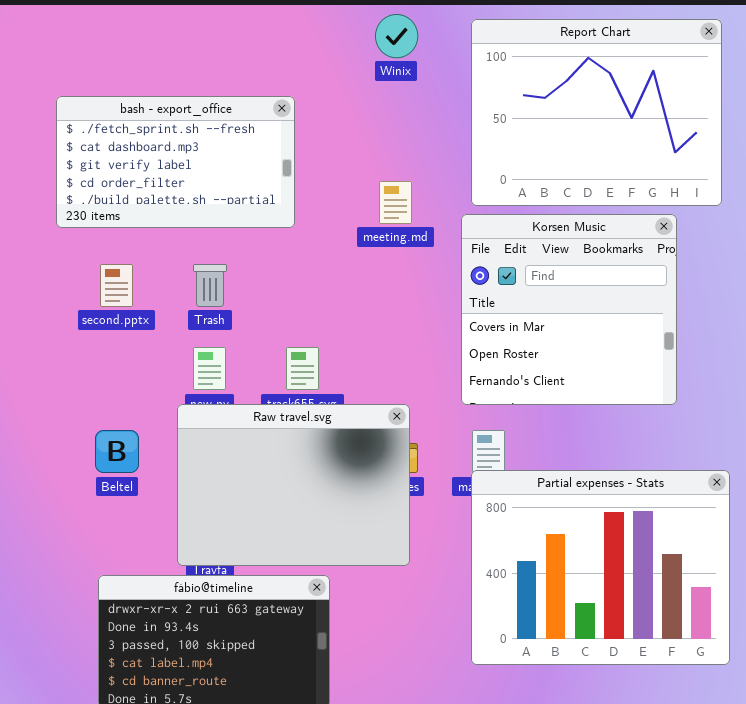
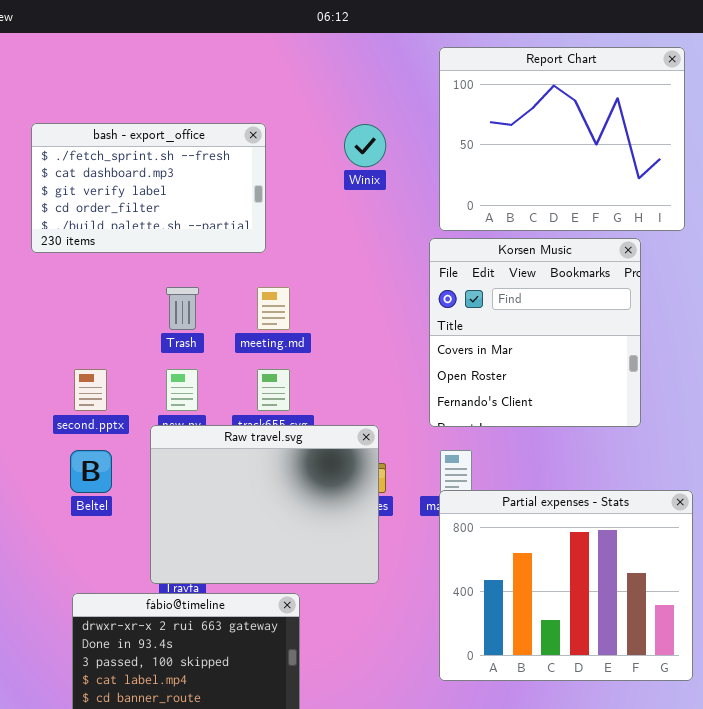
Winix: [375,14,418,58] -> [344,124,386,167], moved
meeting.md: [379,181,412,224] -> [257,287,290,330], moved
second.pptx: [100,264,133,307] -> [74,369,107,411], moved

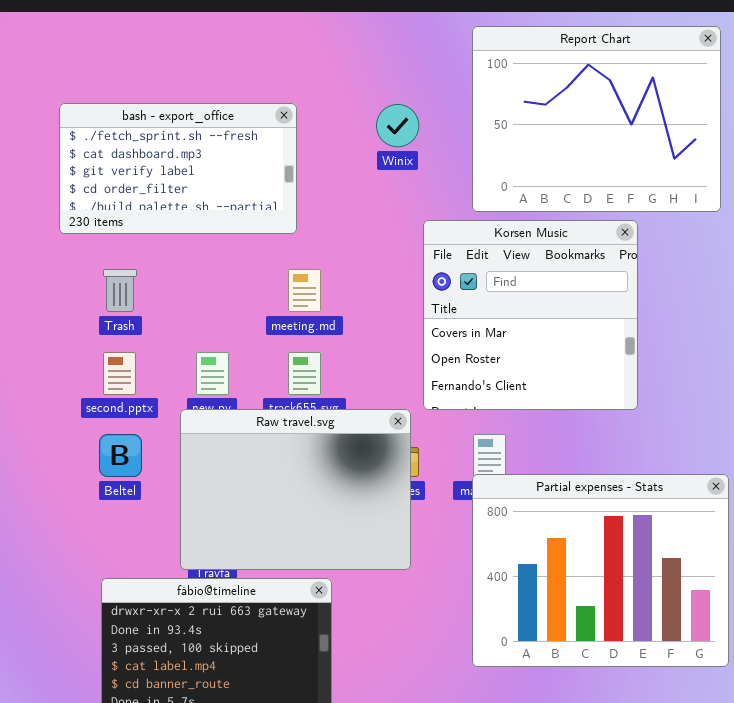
Korsen Music: [429,238,641,427] -> [423,220,638,410], moved
Trash: [166,287,199,330] -> [103,269,137,312], moved

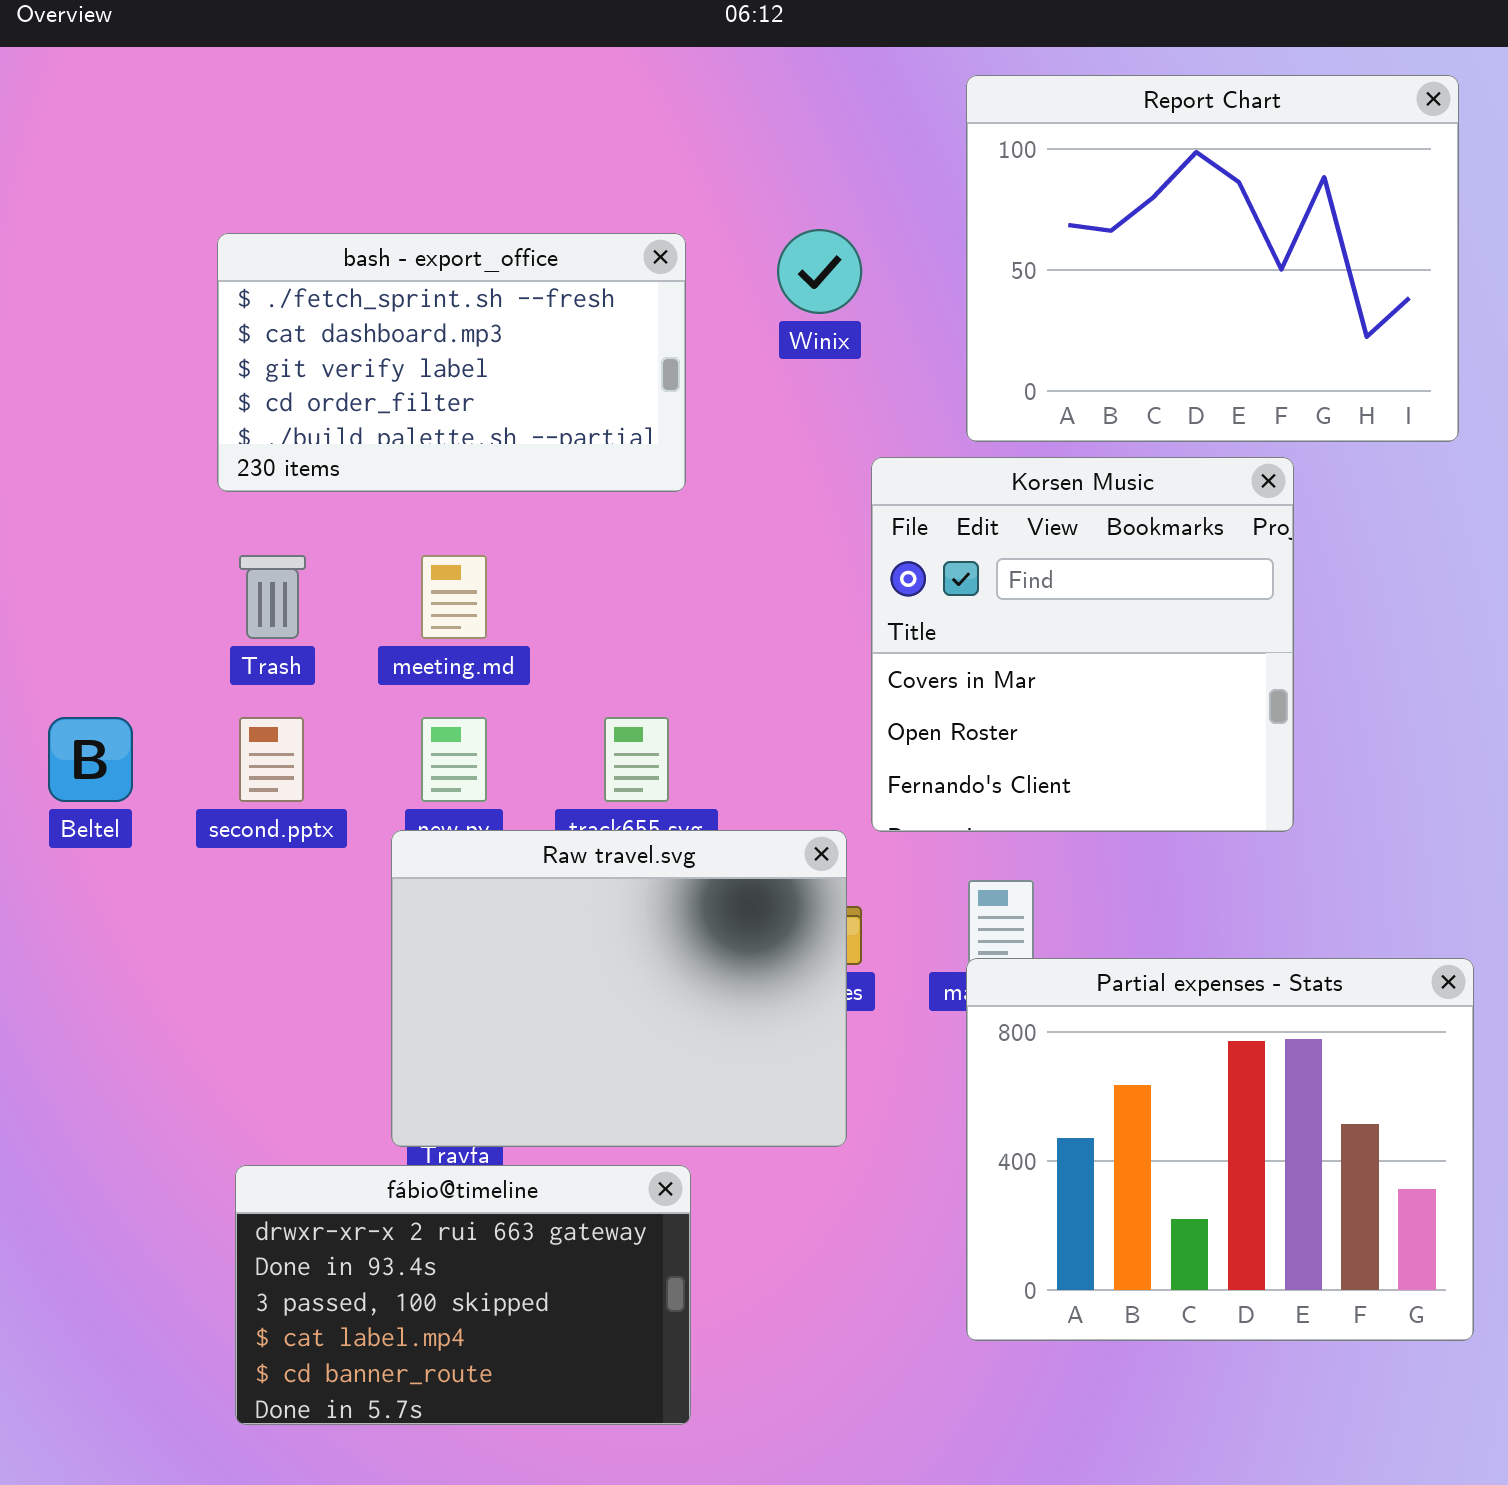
bash - export_office: [59,103,297,234] -> [217,233,686,492], moved
meeting.md: [288,269,321,312] -> [421,555,487,639], moved
Beltel: [99,434,142,477] -> [48,717,133,802], moved

